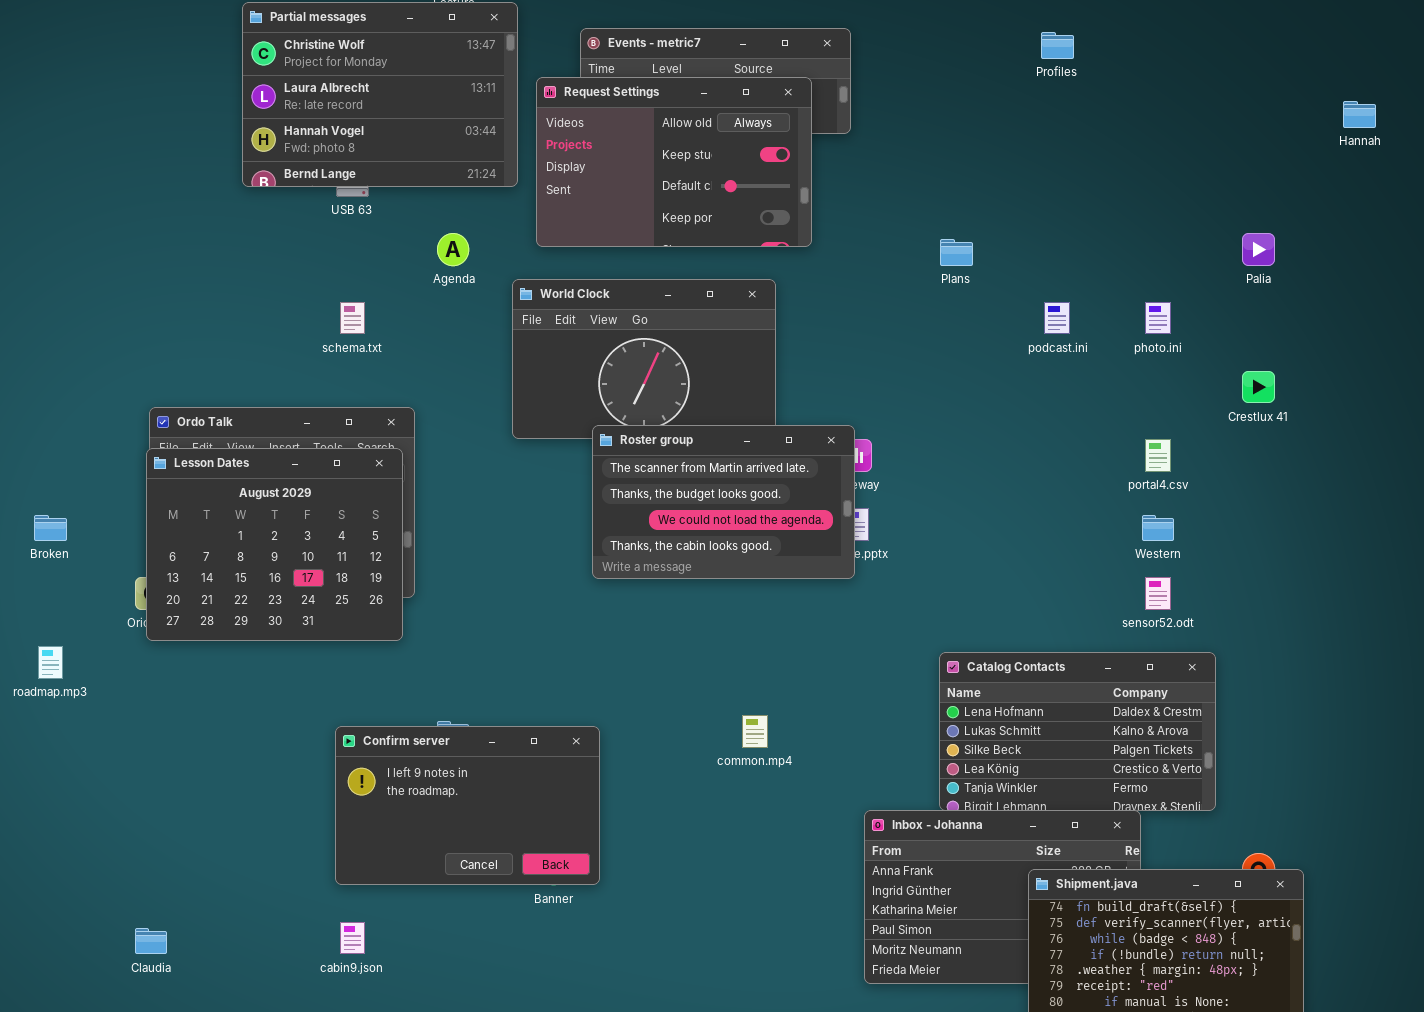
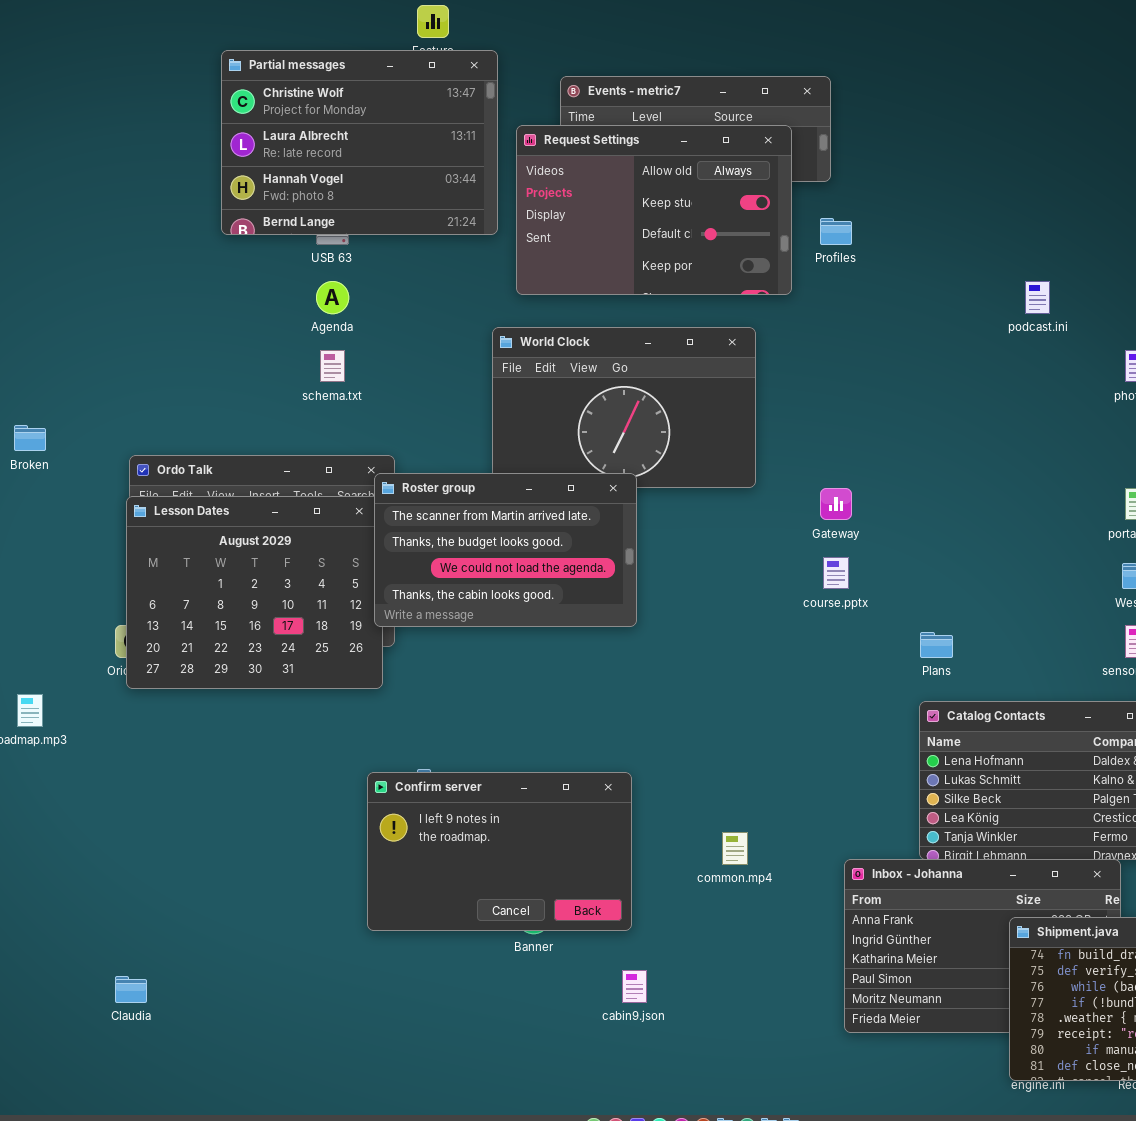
Profiles: [1041,32,1074,59] -> [820,218,852,245], moved
Agenda: [437,233,469,266] -> [316,281,349,314], moved
Plans: [940,239,973,266] -> [920,632,953,658], moved
podcast.ini: [1044,302,1070,334] -> [1025,281,1050,314], moved
Roster group: [592,425,855,579] -> [374,473,637,627], moved
Broken: [34,515,67,541] -> [14,425,46,451], moved
common.mp4: [742,715,768,748] -> [722,832,748,865], moved
Confirm server: [335,726,600,885] -> [367,772,632,931], moved
cabin9.json: [340,922,365,954] -> [622,970,647,1003], moved

